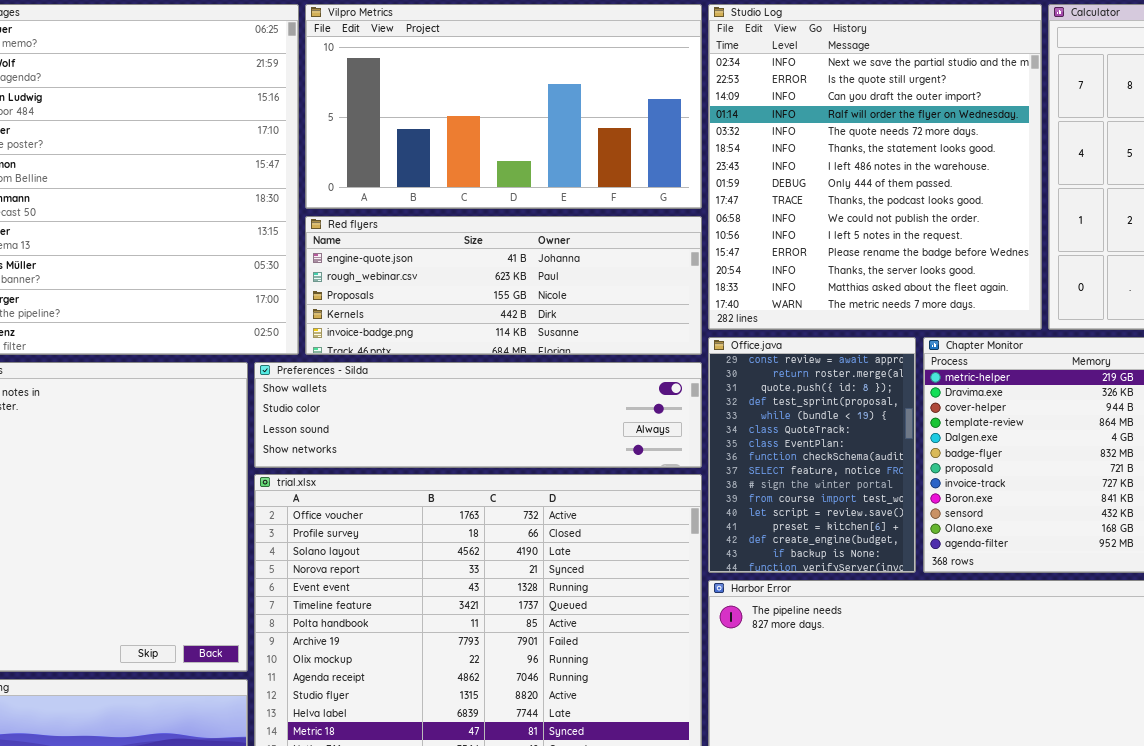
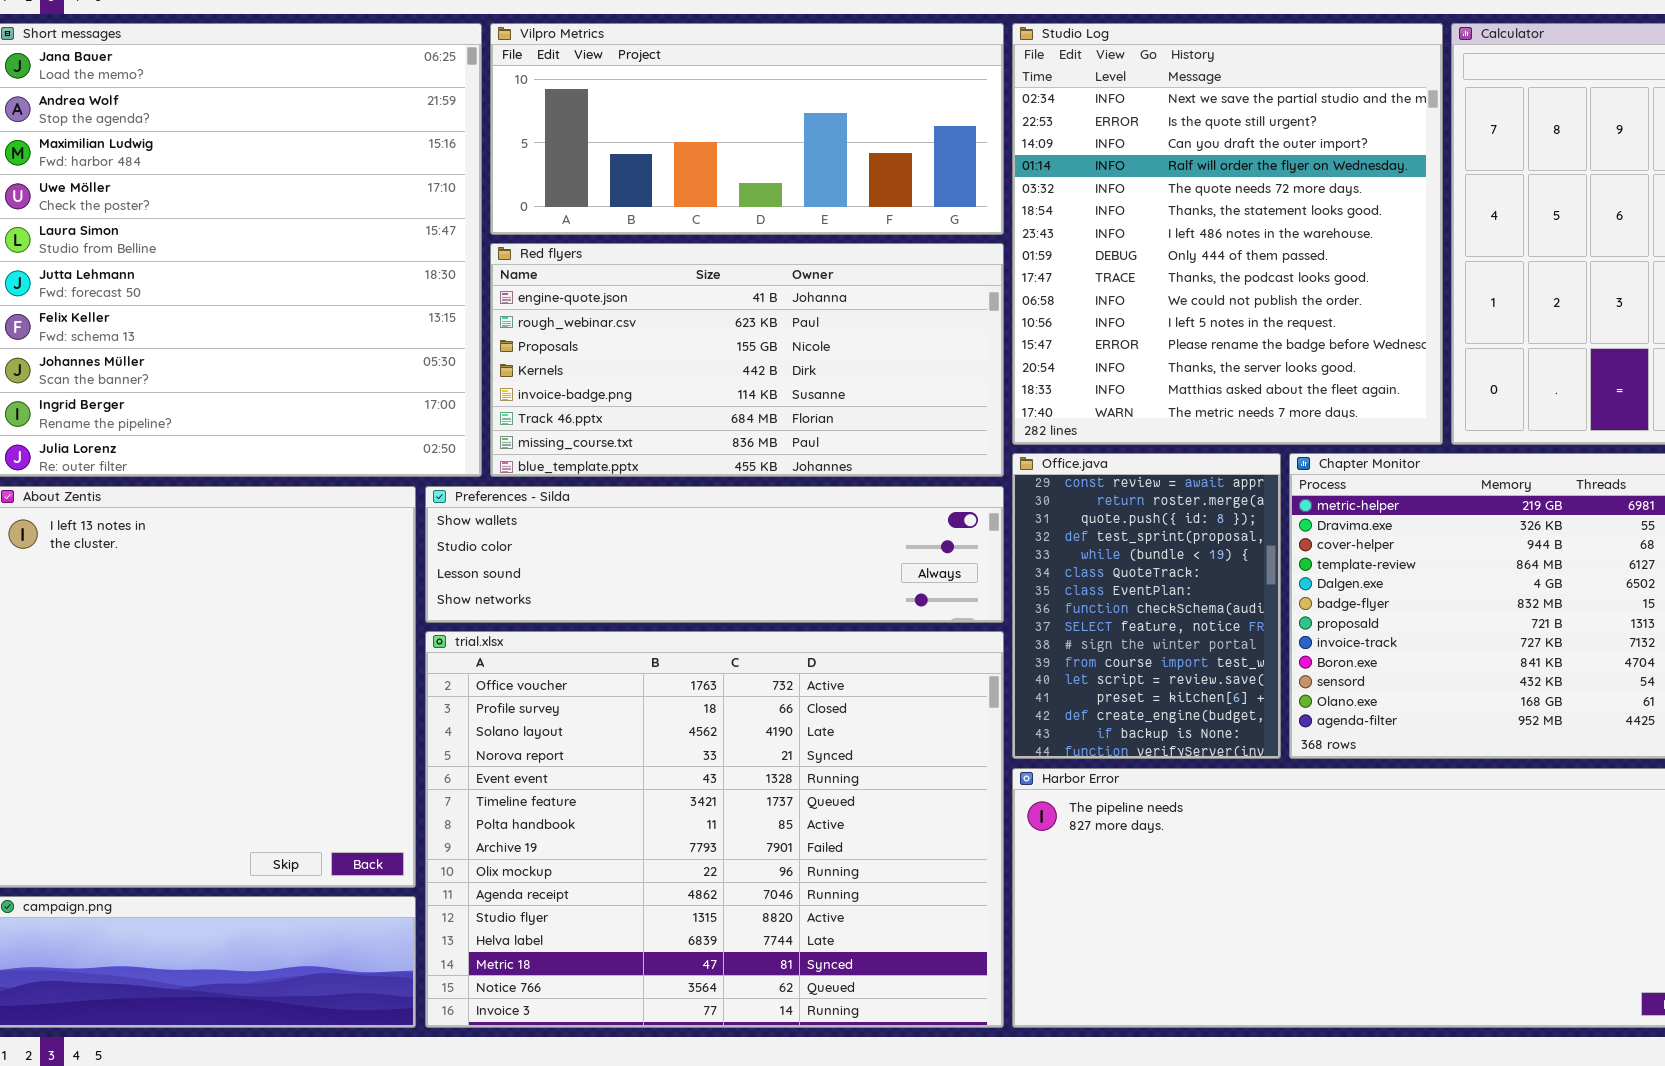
Vilpro Metrics: [305,4,702,209] -> [490,23,1004,235], resized
Red flyers: [305,216,702,355] -> [490,243,1004,477], resized

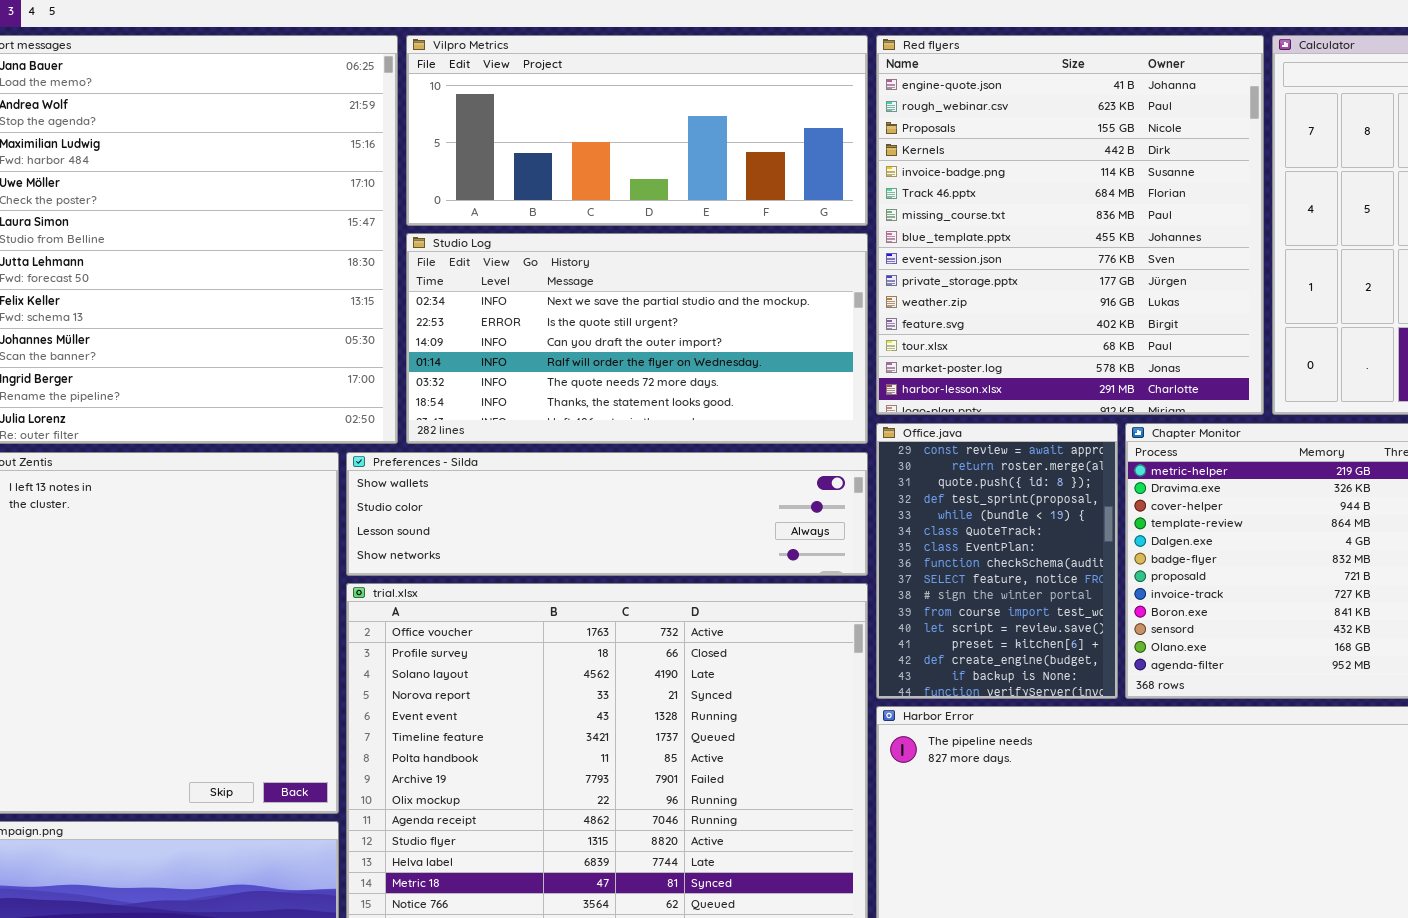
Studio Log: [1012,23,1443,445] -> [406,233,868,444], moved, resized
Red flyers: [490,243,1004,477] -> [876,35,1264,415], moved, resized

